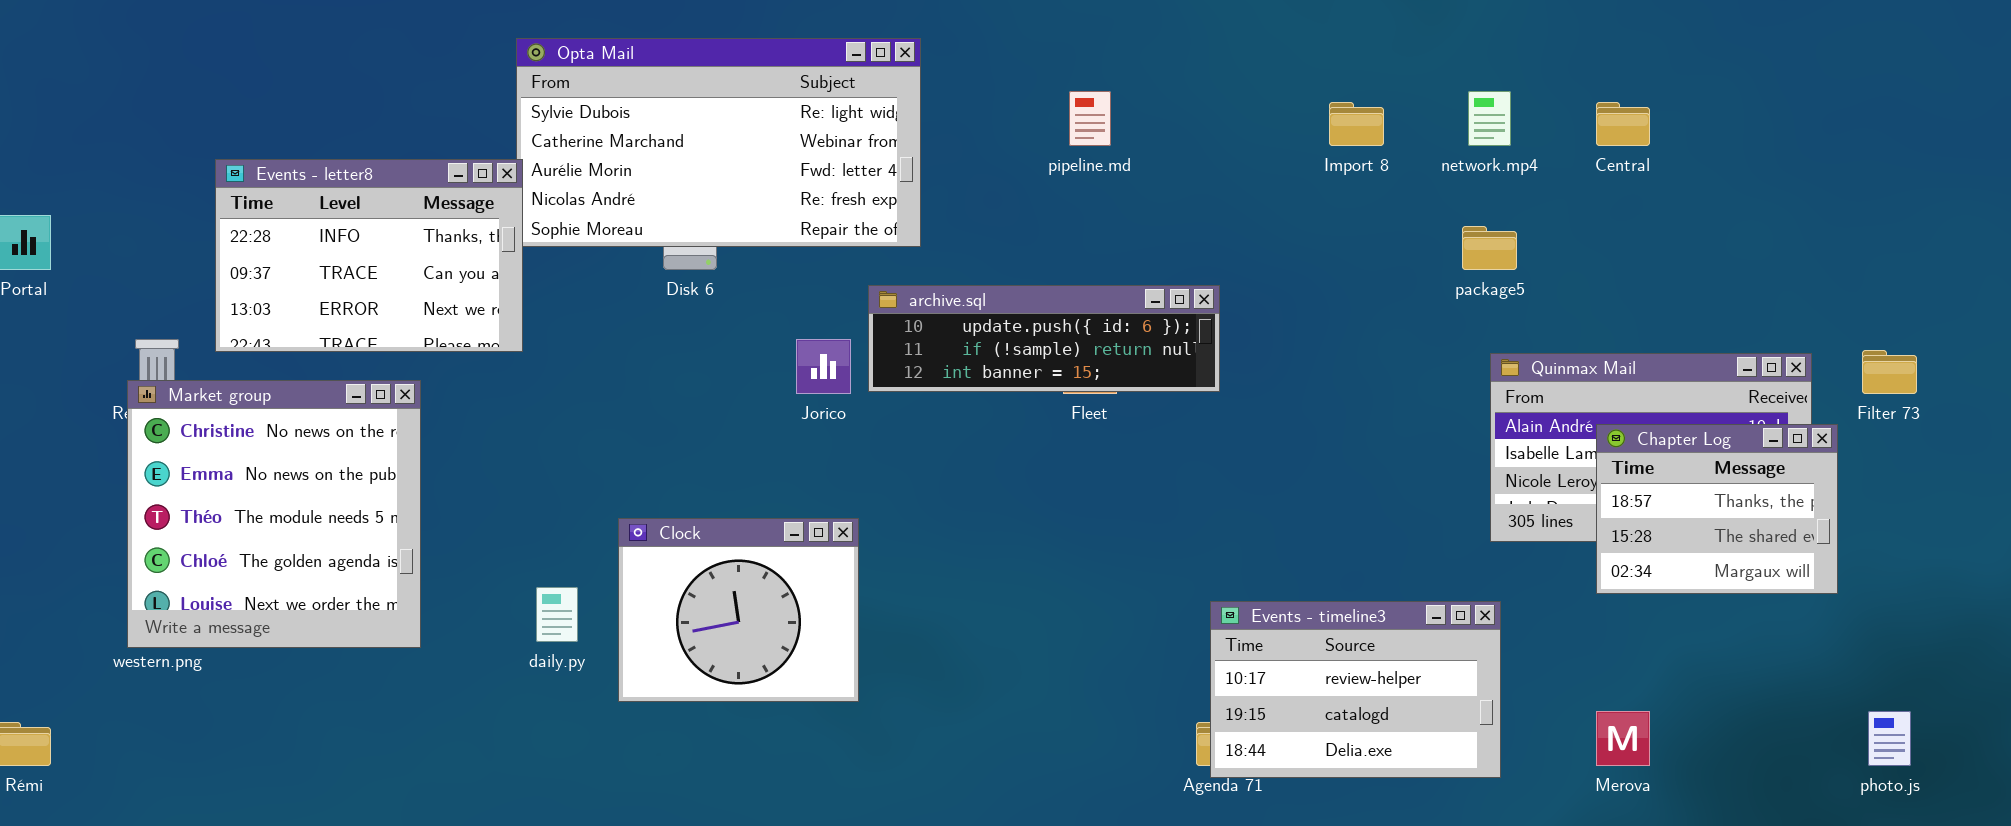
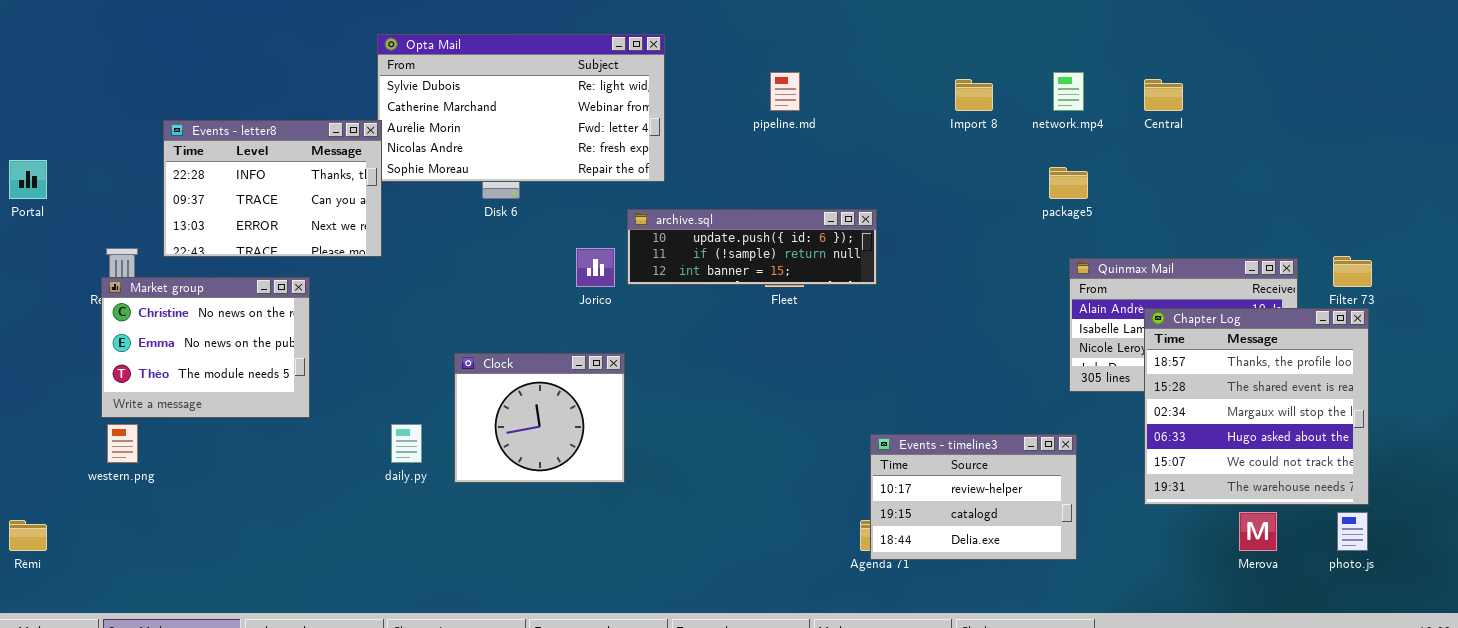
Market group: [127,380,421,648] -> [101,277,310,418], resized
Chapter Log: [1596,424,1838,594] -> [1144,308,1369,505], resized
Clock: [618,518,859,702] -> [454,353,625,483], moved
Merova: [1596,711,1650,766] -> [1239,512,1277,551], moved

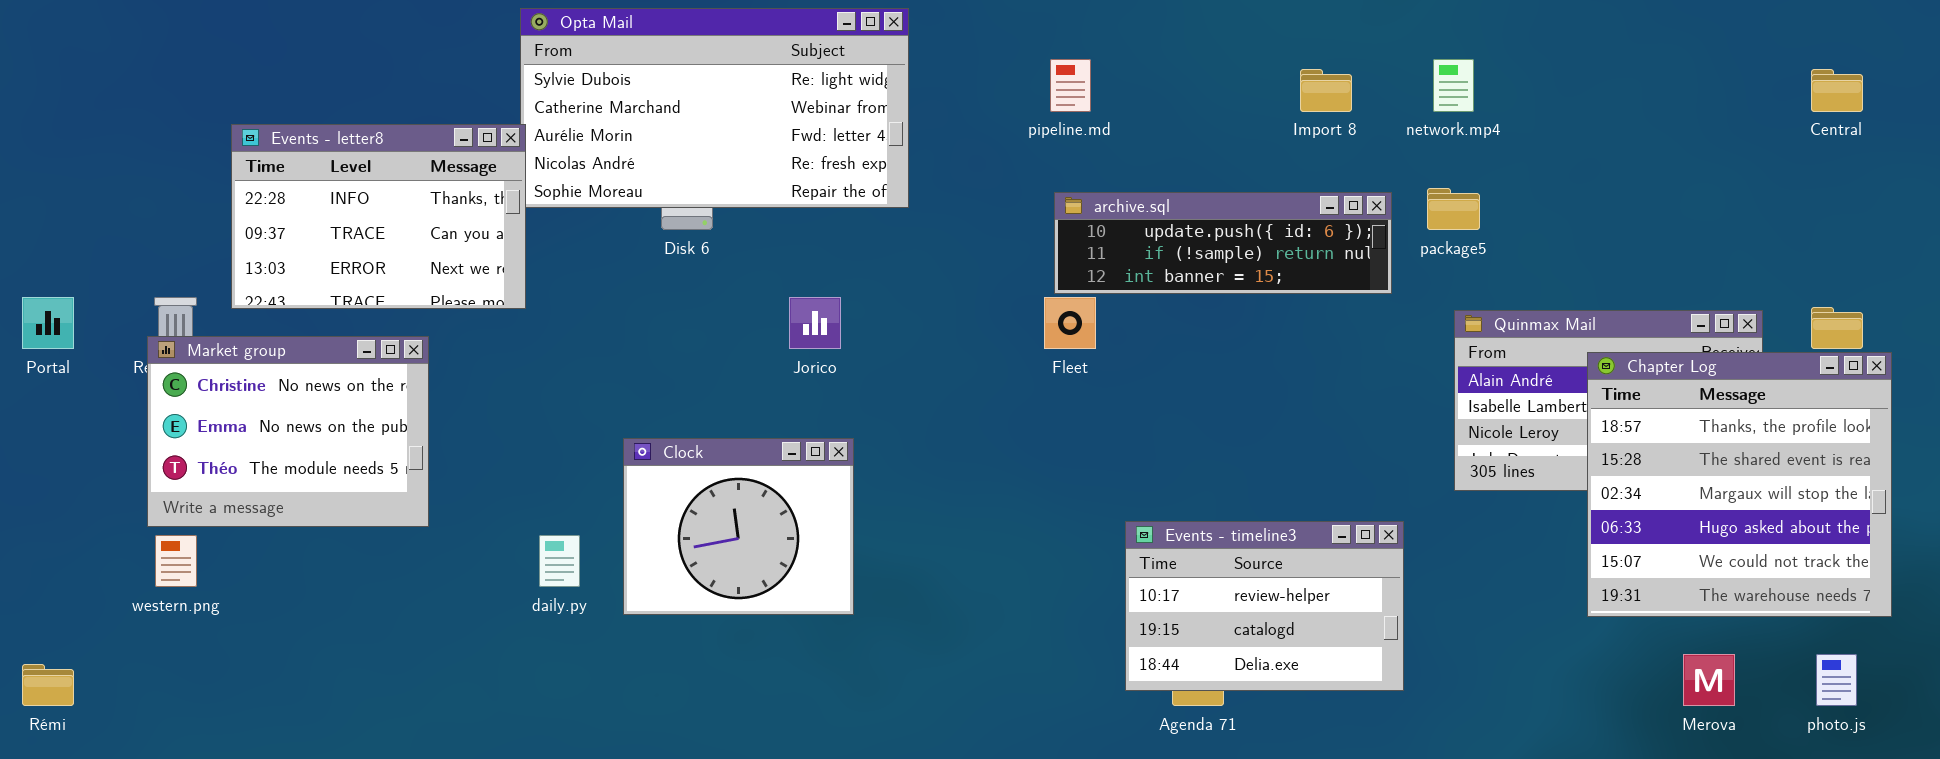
Central: [1144,79,1183,111] -> [1811,69,1863,112], moved
Portal: [9,160,47,199] -> [22,297,74,349], moved
archive.sql: [627,209,877,285] -> [1054,192,1392,294], moved
Chapter Log: [1144,308,1369,505] -> [1587,352,1892,617], moved
Events - timeline3: [870,434,1077,560] -> [1125,521,1404,691], moved

